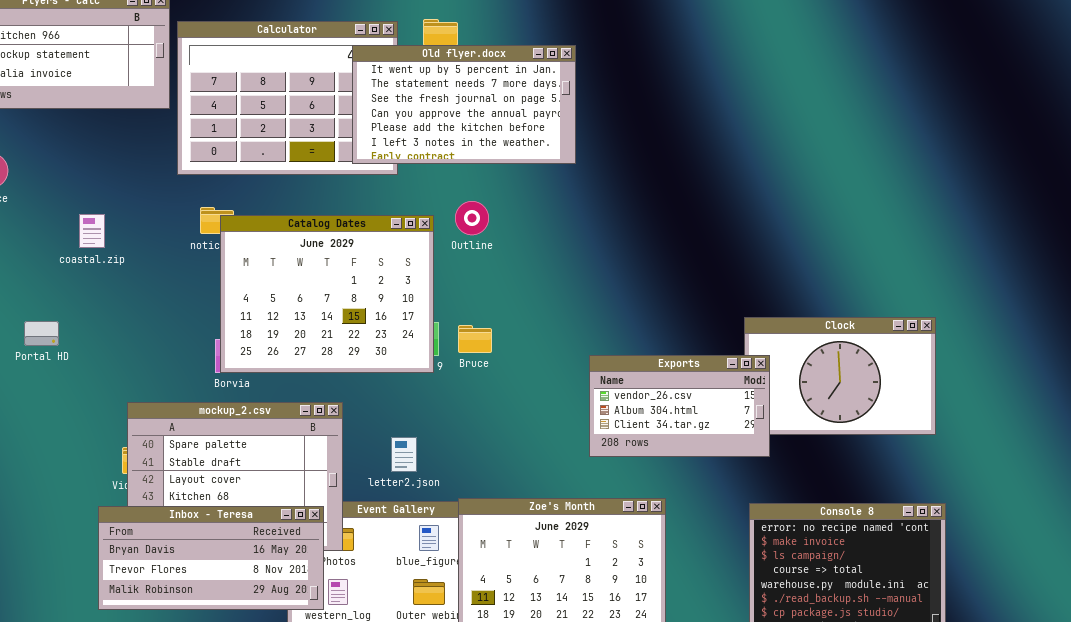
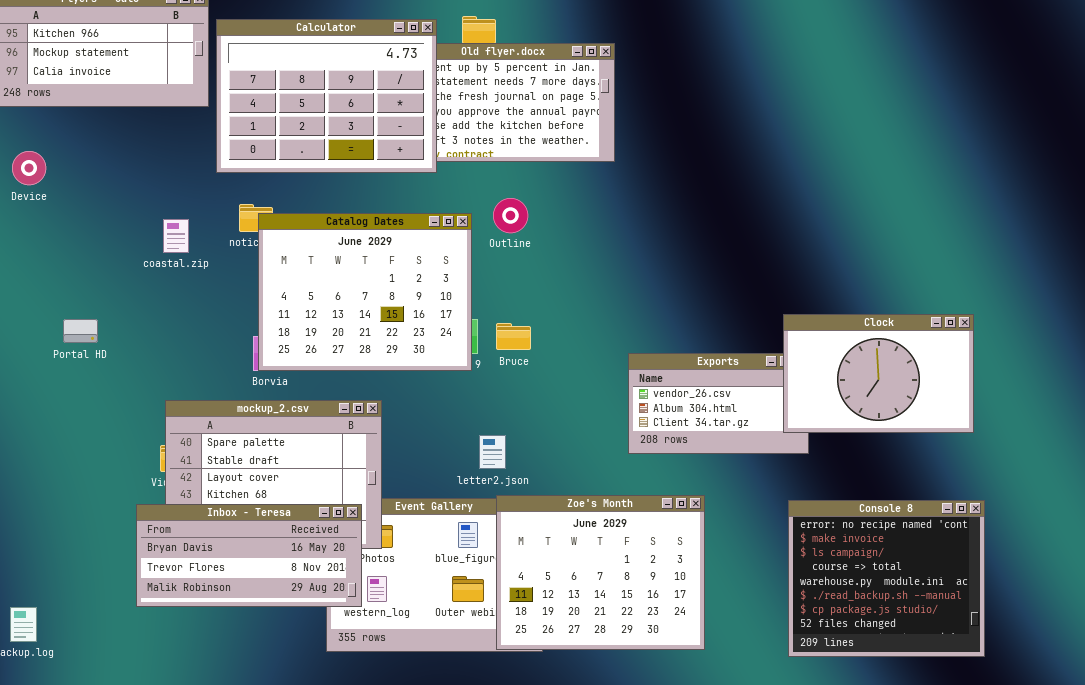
Calculator: [177,21,398,175] -> [216,19,437,173], raised
coastal.zip: [79,214,105,248] -> [163,219,189,253], moved
Clock: [744,317,936,435] -> [783,314,974,433], raised
letter2.json: [391,437,417,472] -> [479,435,506,469], moved

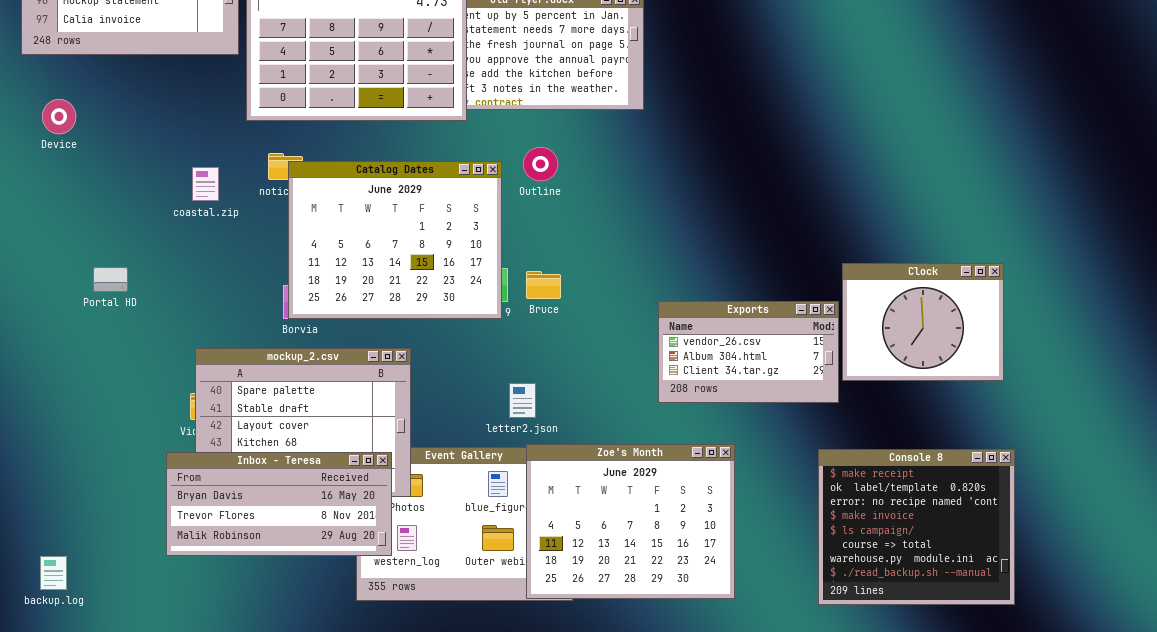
Clock: [783,314,974,433] -> [842,263,1004,381], resized
Console 8: [788,500,985,657] -> [818,449,1015,605], scrolled up 2 rows

